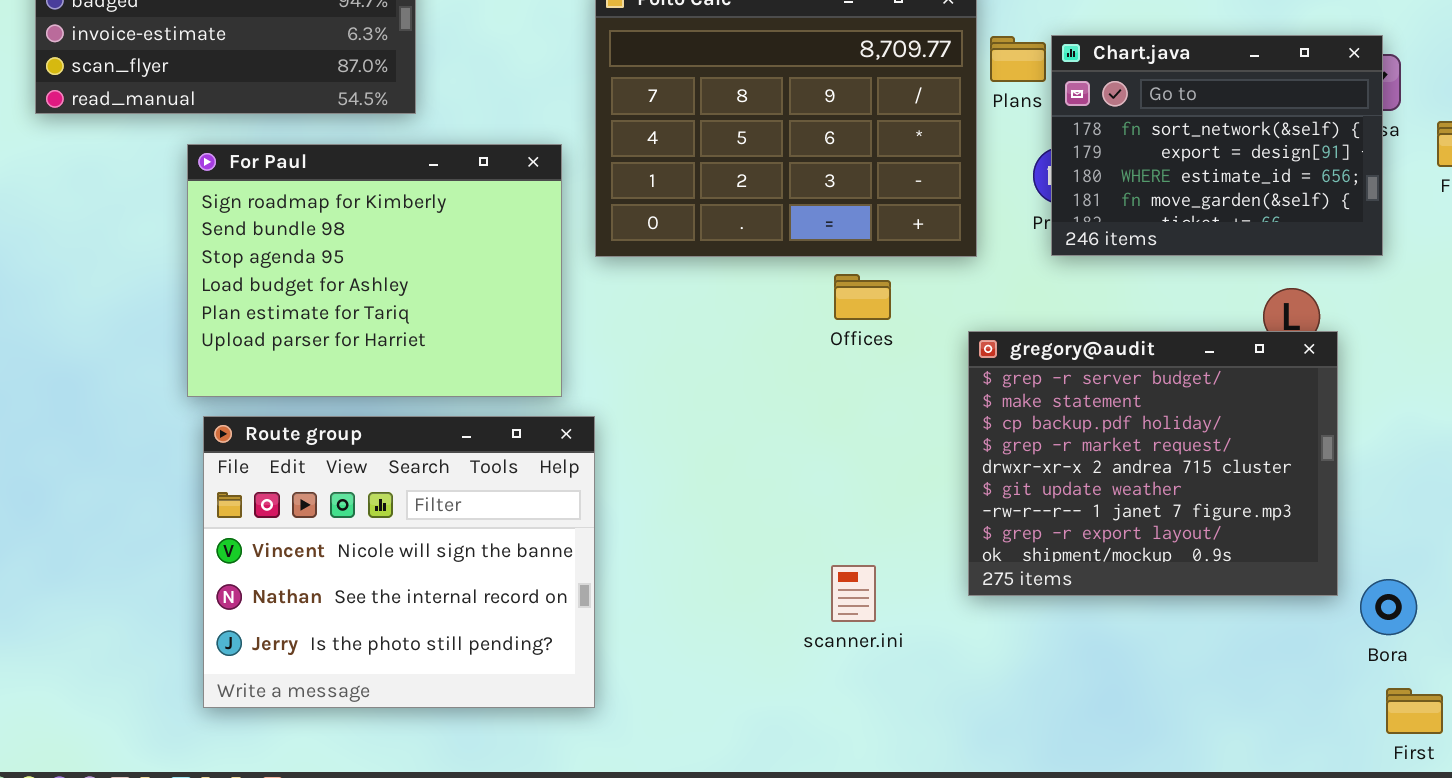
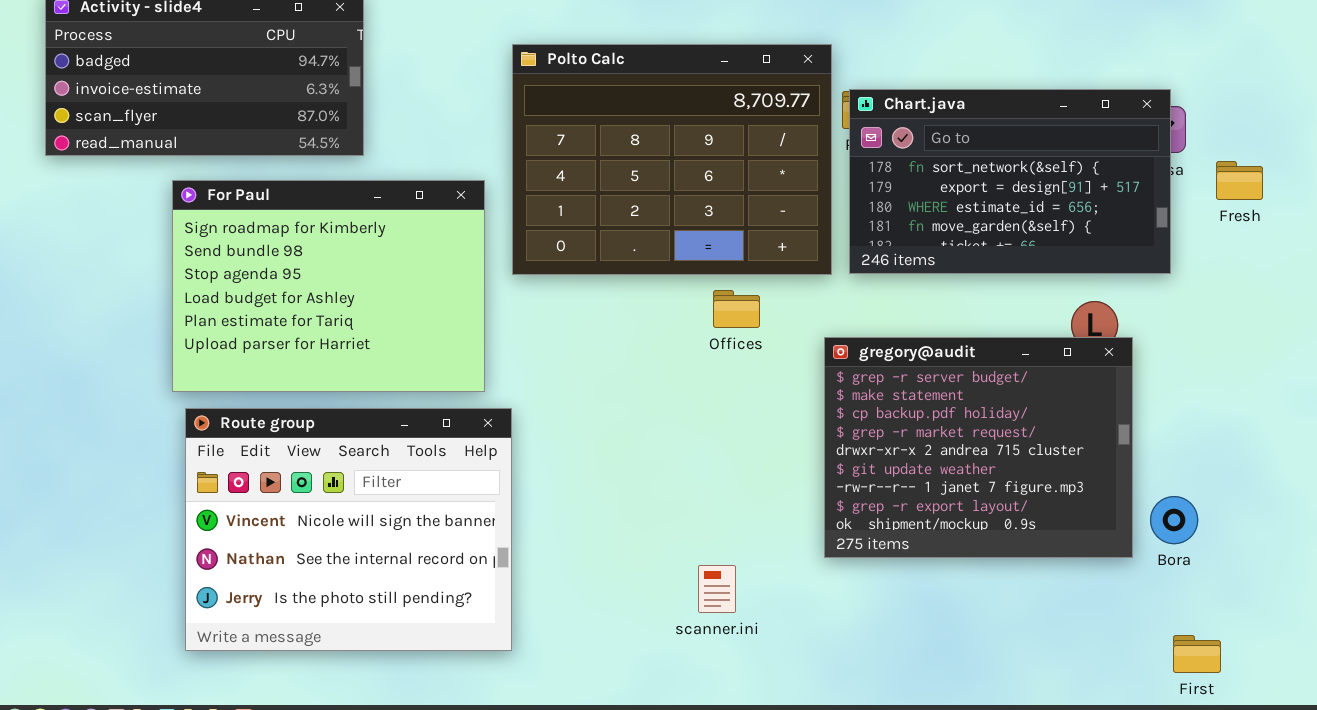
Chart.java: [1051,35,1383,256] -> [849,89,1171,274], resized
scanner.ini: [831,565,876,622] -> [698,565,736,613], moved
Bora: [1360,579,1417,635] -> [1150,496,1198,544], moved

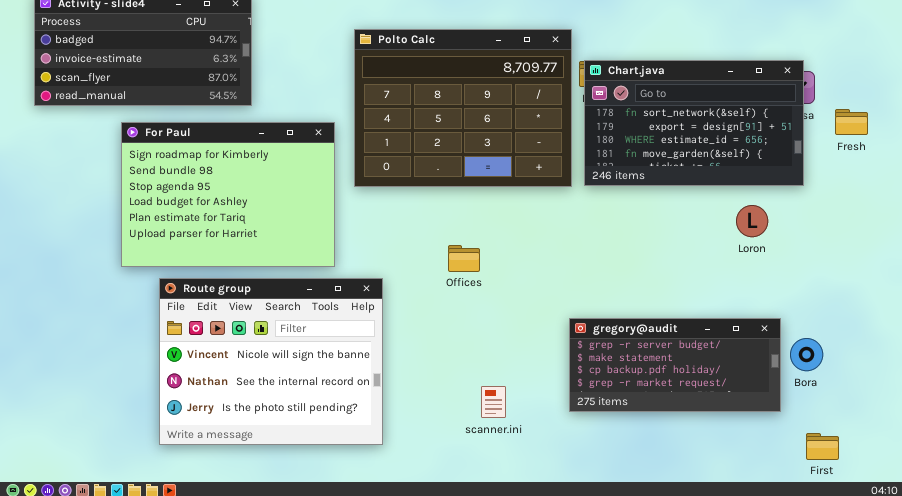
Offices: [713,290,760,328] -> [448,245,480,272], moved
gregory@audit: [824,337,1133,558] -> [569,318,781,412], moved, resized
Route group: [185,408,512,651] -> [159,278,383,445], moved

